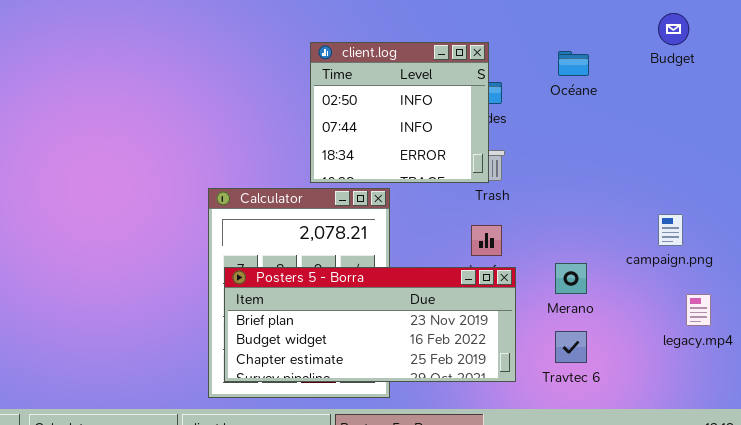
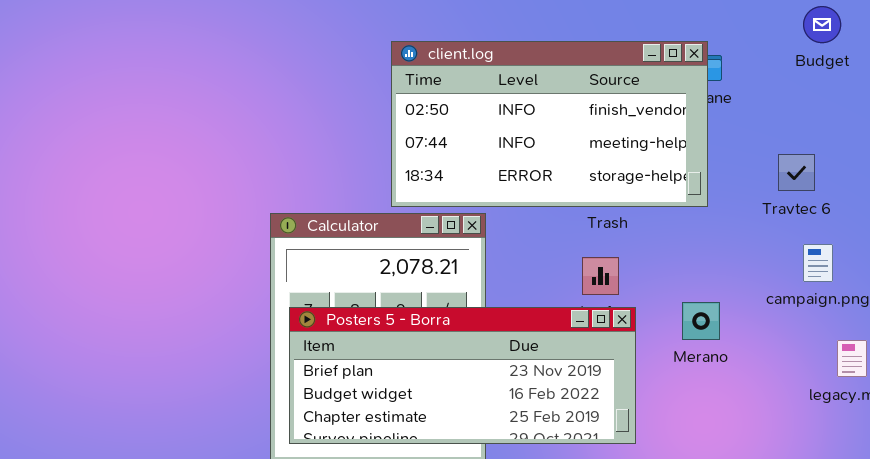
client.log: [310,42,489,183] -> [391,41,708,207], resized
Travtec 6: [555,331,587,363] -> [778,154,815,191], moved

